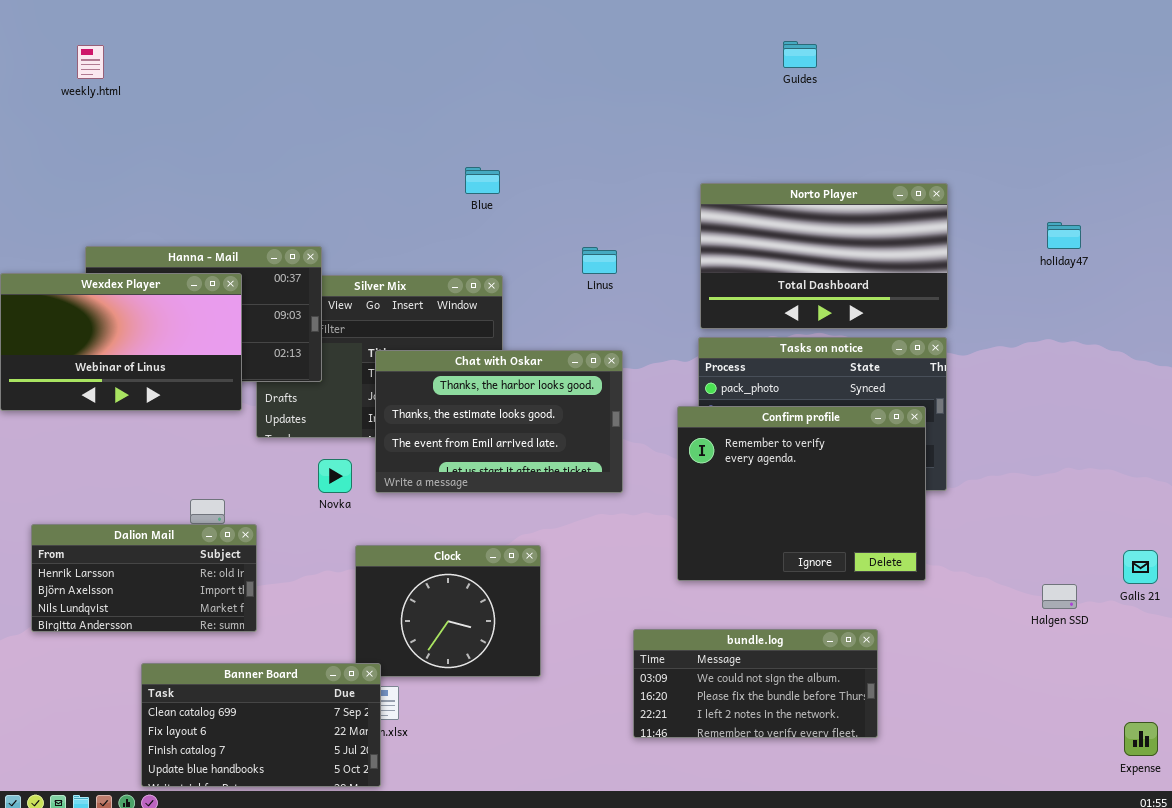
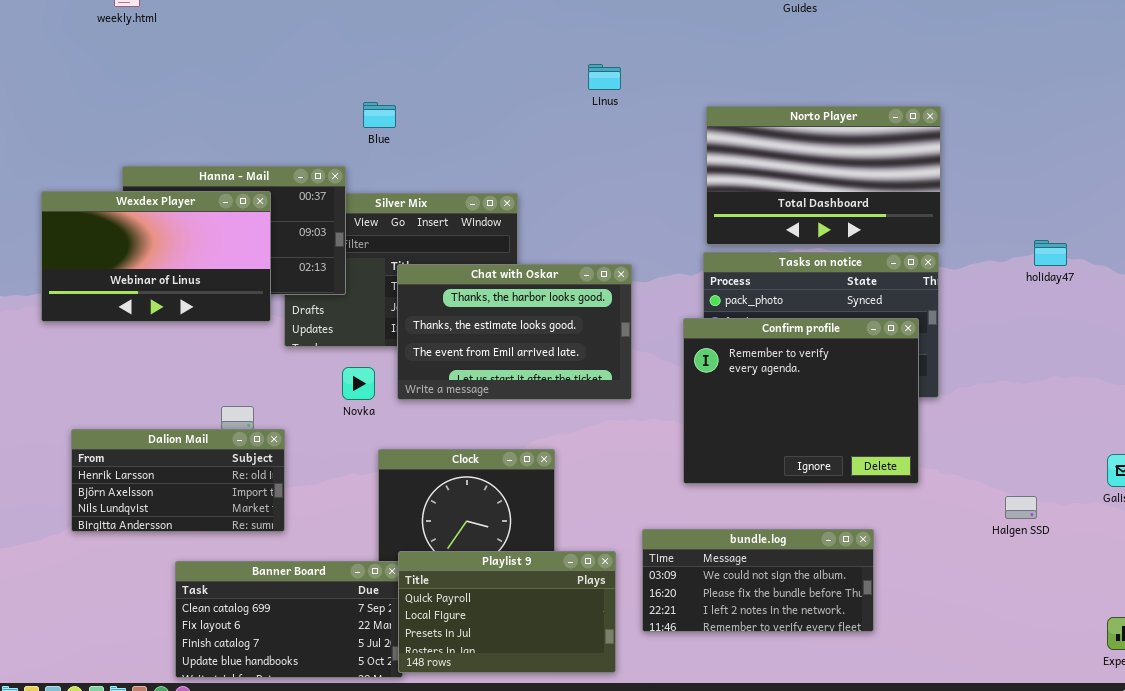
Blue: [465,167,500,194] -> [363,102,396,128], moved
holiday47: [1047,222,1081,249] -> [1034,240,1067,266], moved
Linus: [582,247,617,274] -> [588,64,621,90], moved
Halgen SSD: [1042,584,1077,609] -> [1005,496,1037,519], moved
Playlist 9: none -> [398,551,616,673], opened

